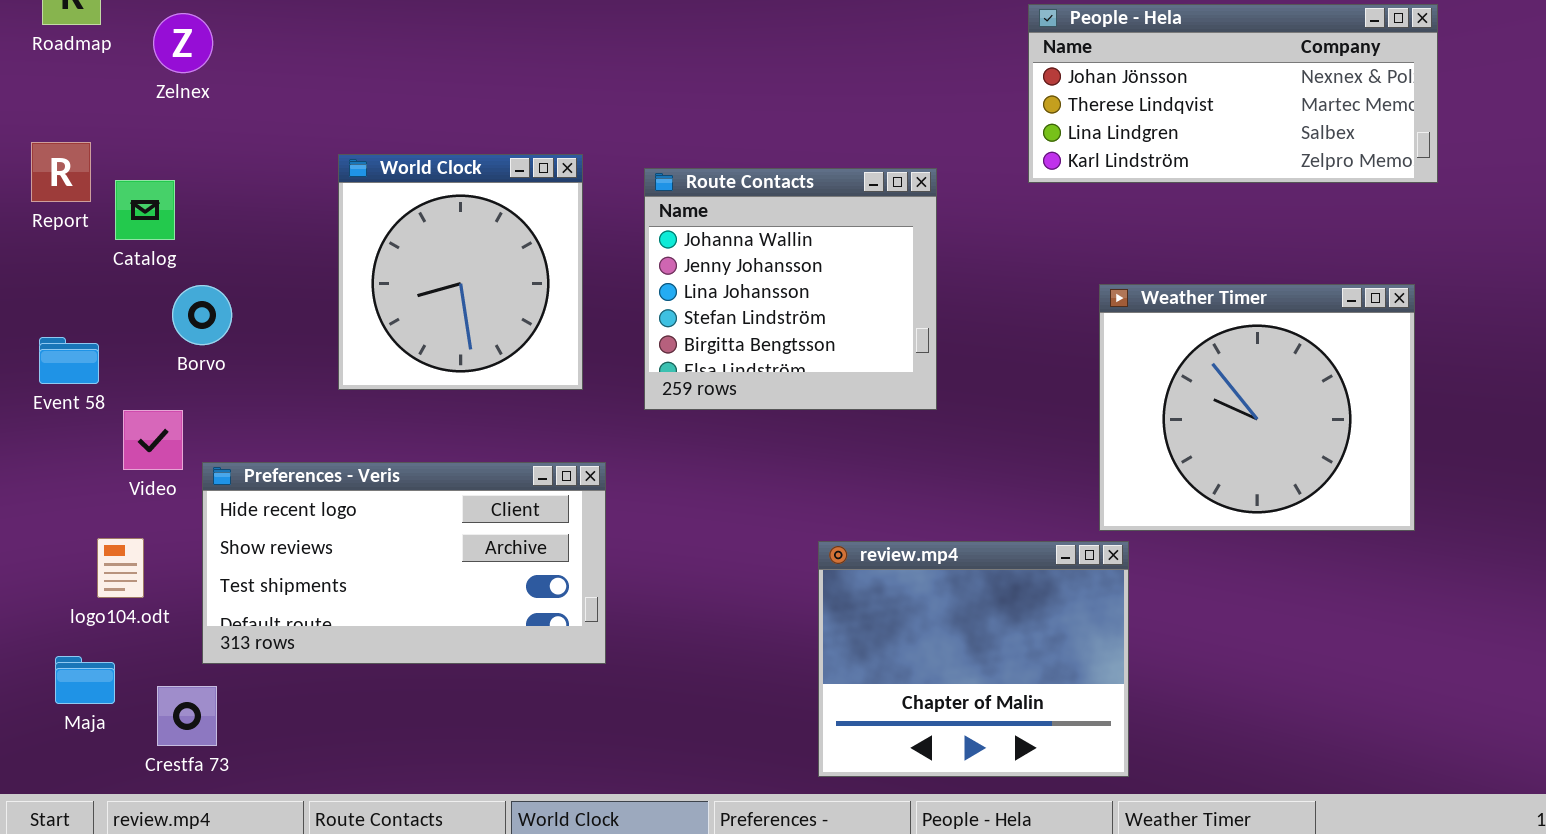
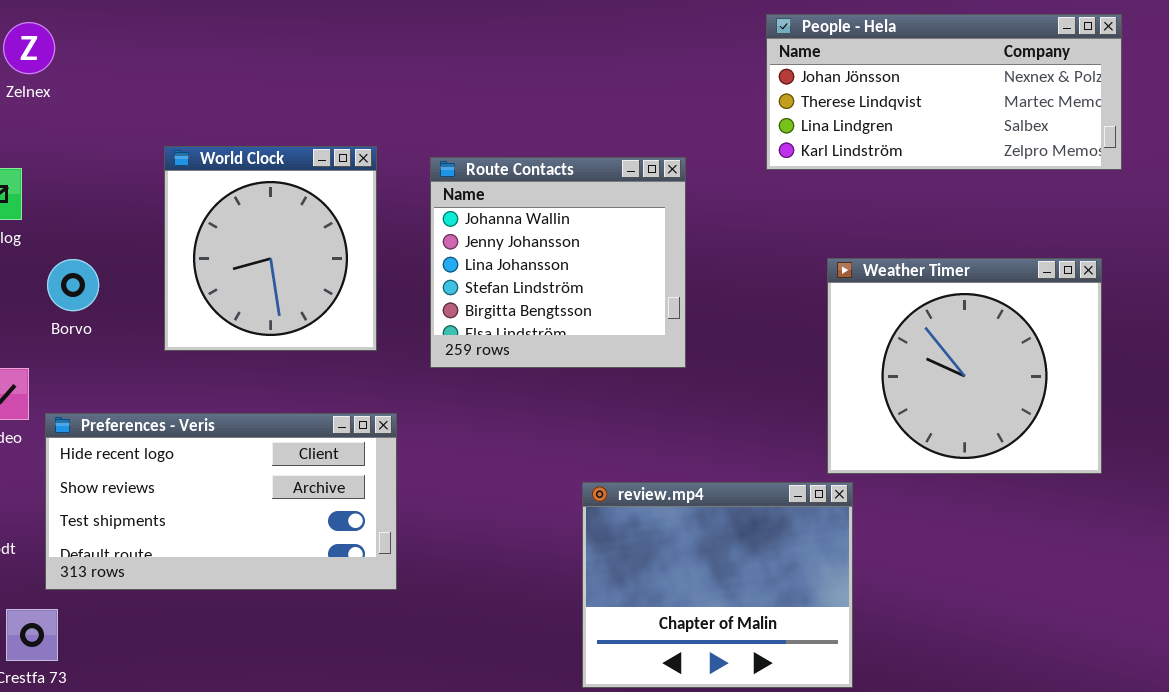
Borvo: [172,285,232,345] -> [47,259,99,311], moved

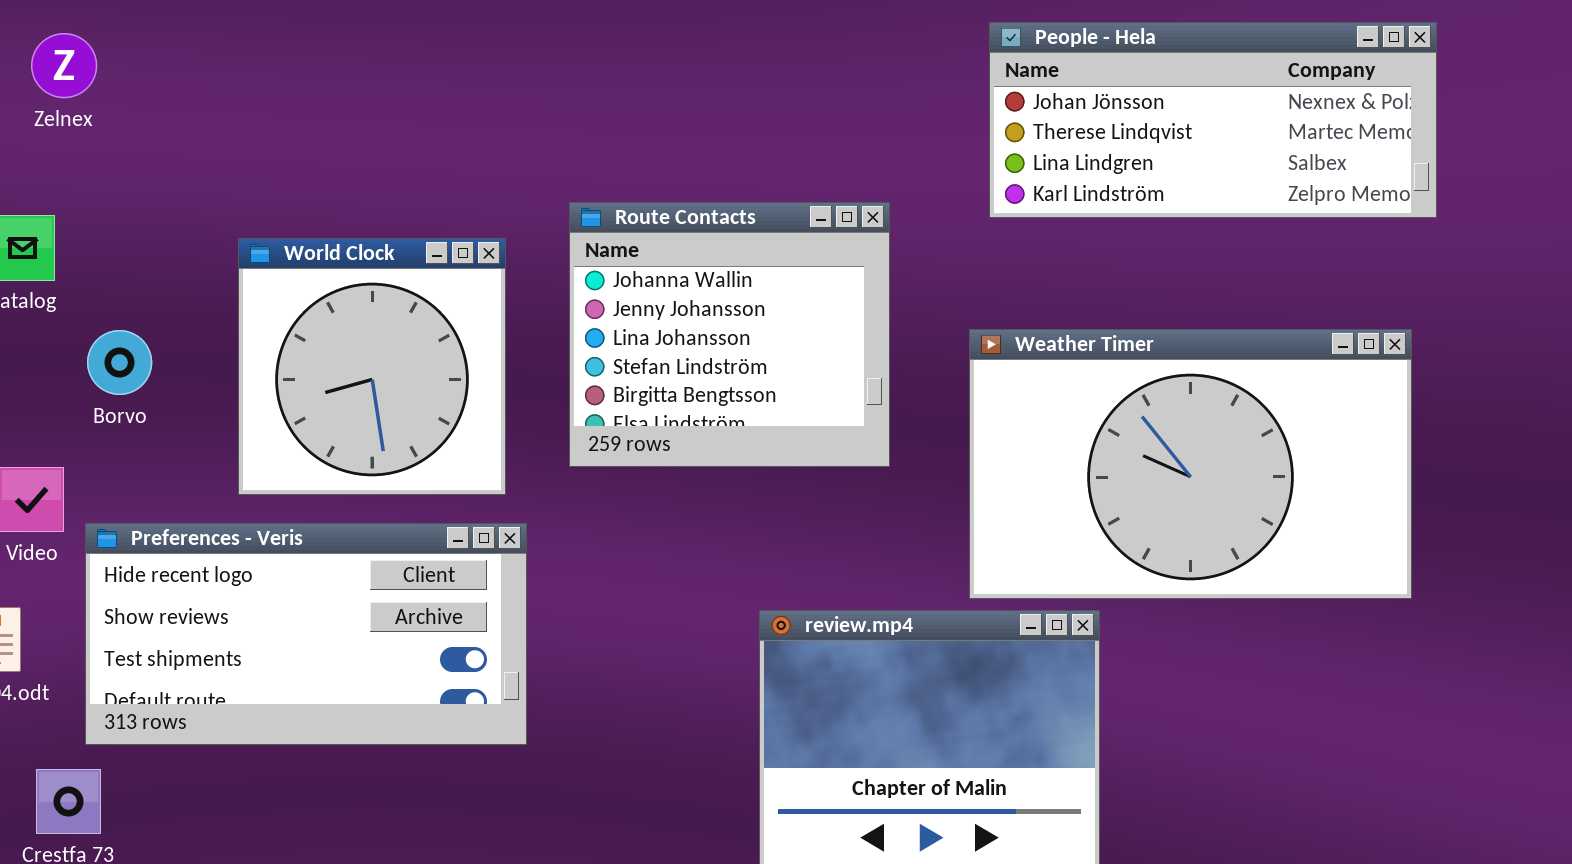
World Clock: [164,146,377,351] -> [238,238,506,495], moved
Weather Timer: [827,258,1102,474] -> [969,329,1412,599], resized

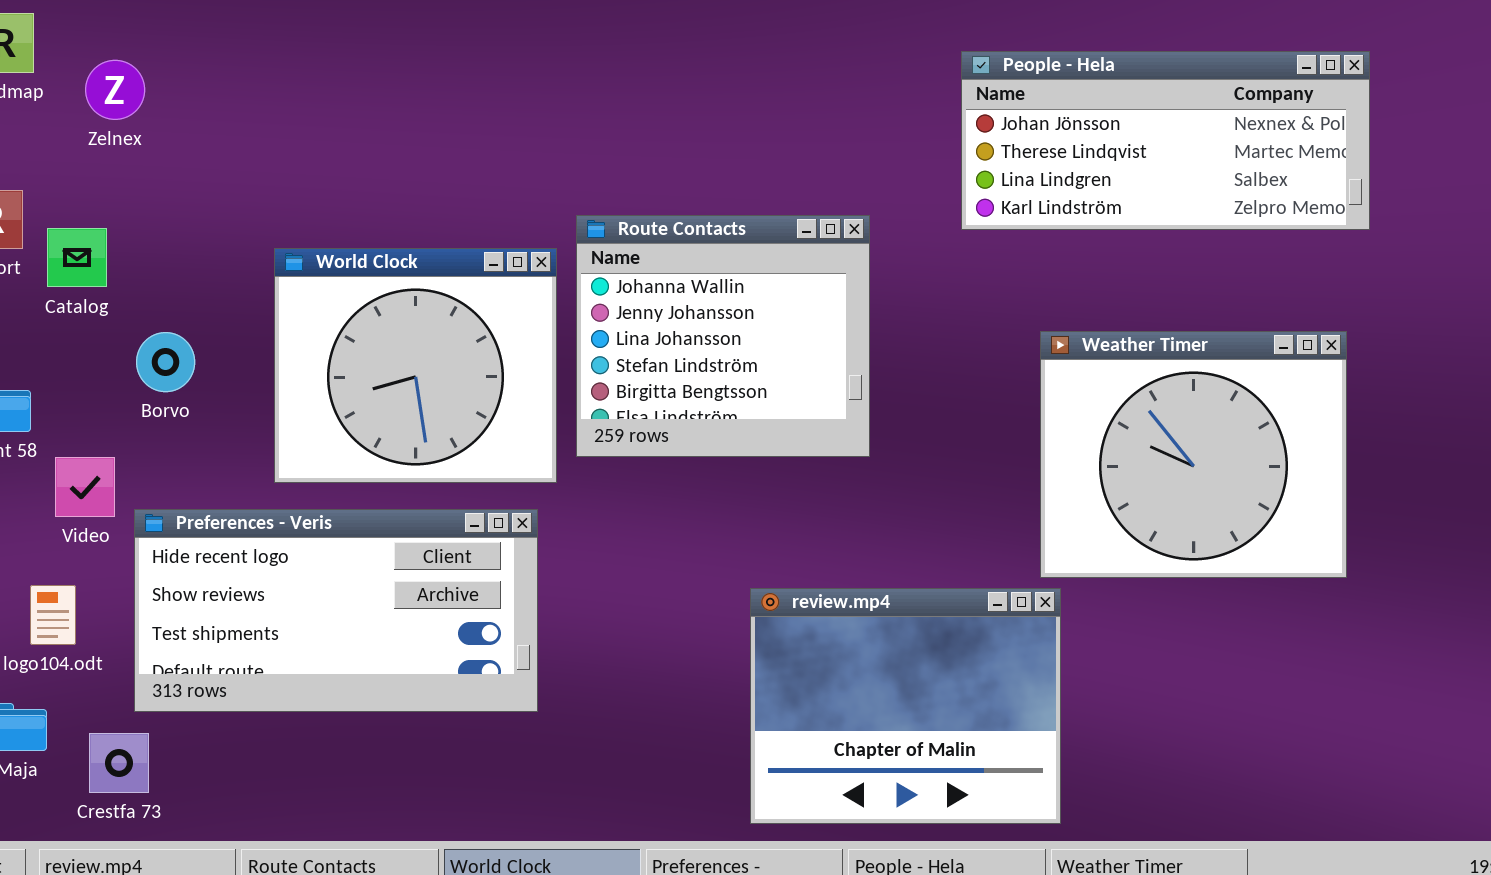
World Clock: [238,238,506,495] -> [274,248,557,483], resized
Weather Timer: [969,329,1412,599] -> [1040,331,1347,578], resized

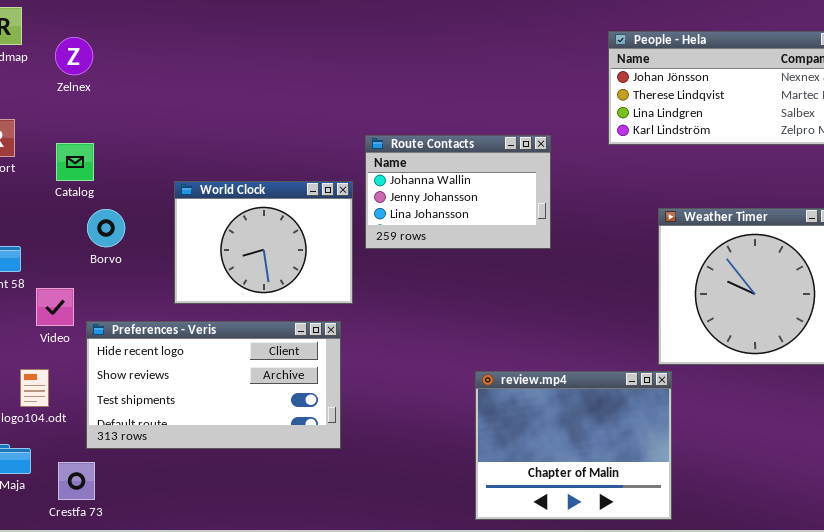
Route Contacts: [576,215,870,457] -> [365,135,551,249], resized
Catalog: [47,228,107,287] -> [56,143,94,181], moved
World Clock: [274,248,557,483] -> [174,181,353,304], resized

